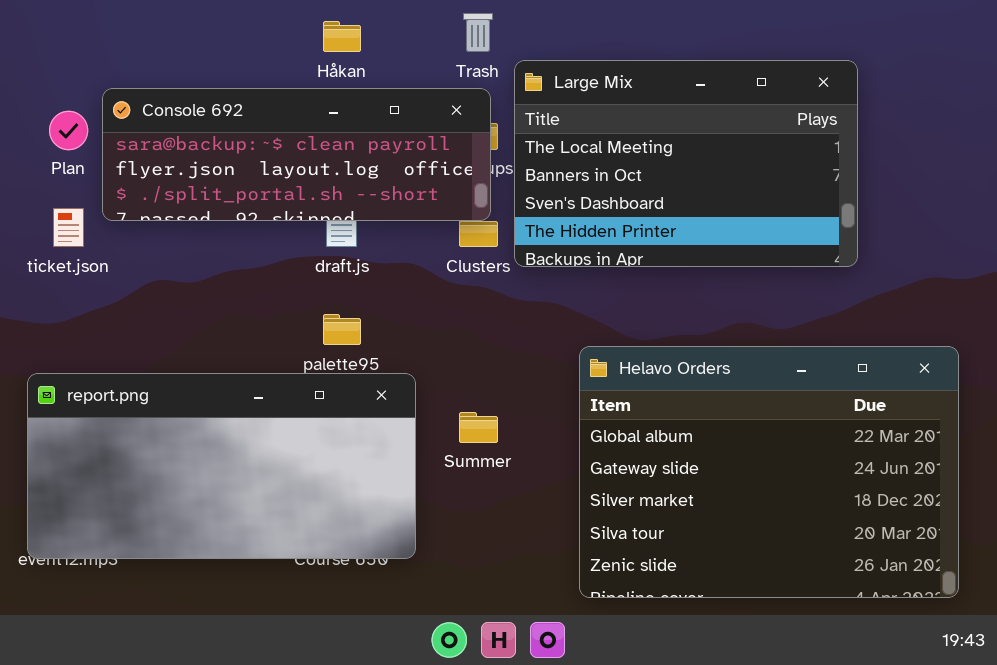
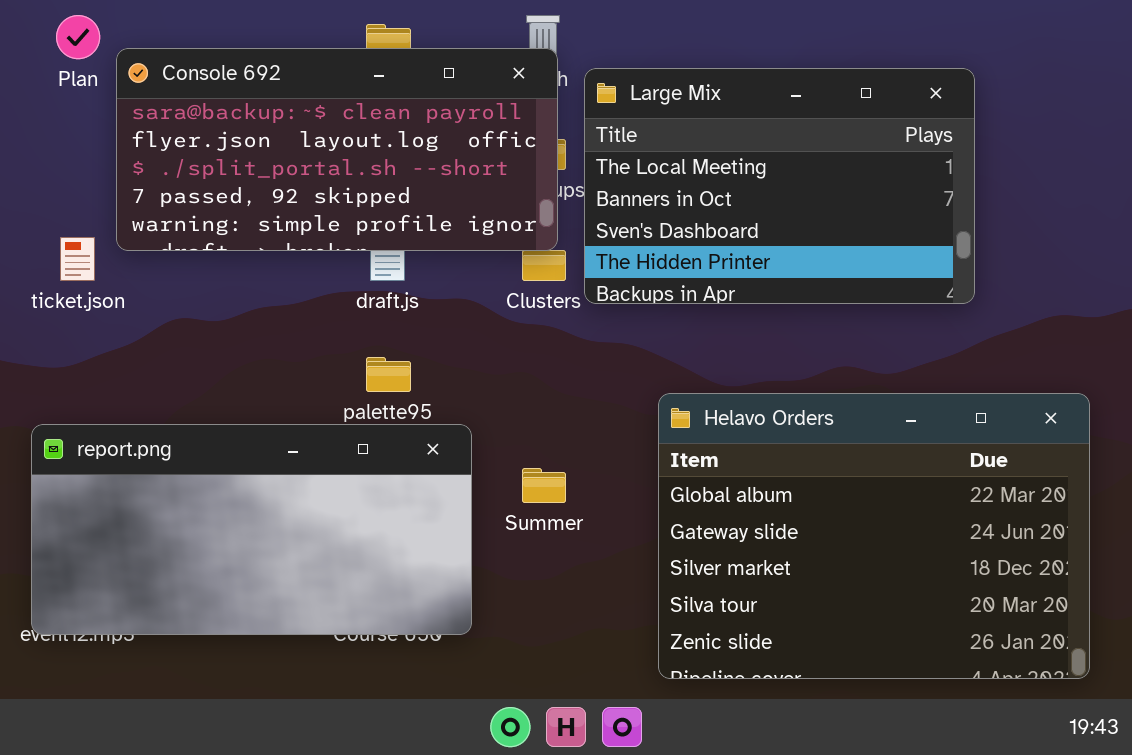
Console 692: [102,88,491,221] -> [116,48,558,251], resized
Plan: [49,111,88,150] -> [56,15,100,59], moved

